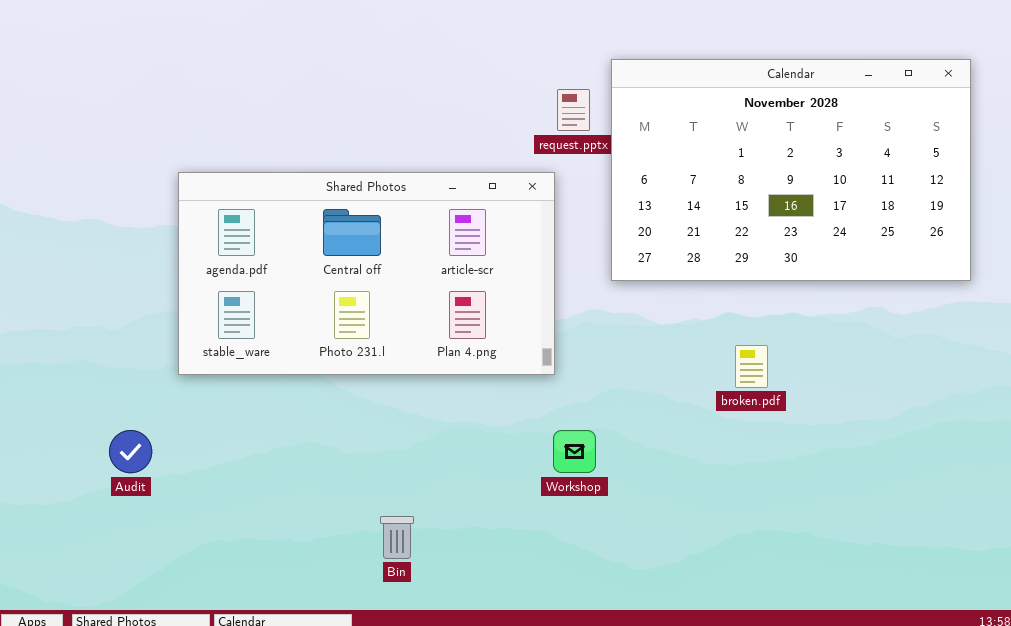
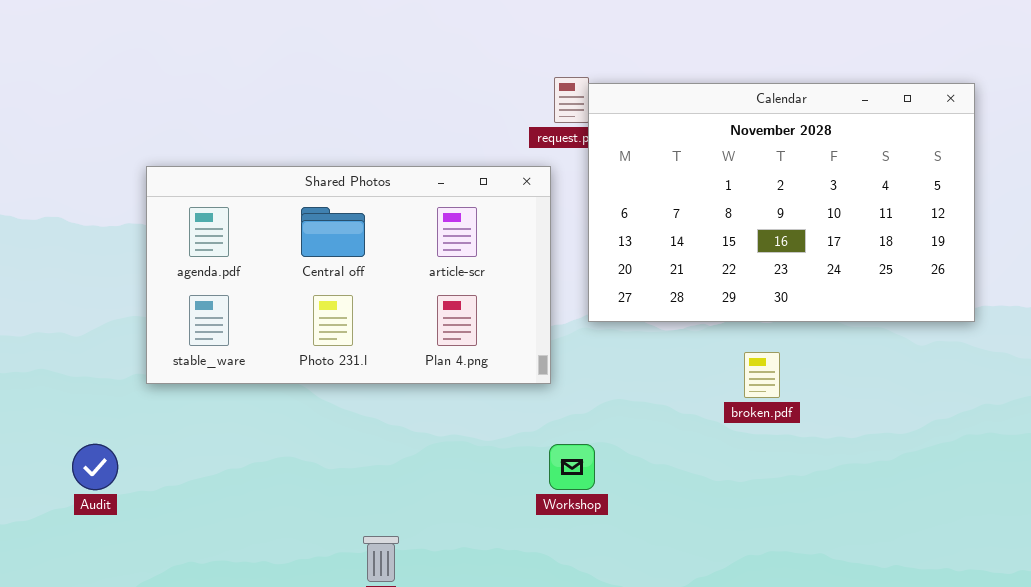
Calendar: [611,59,971,281] -> [588,83,975,322], moved

